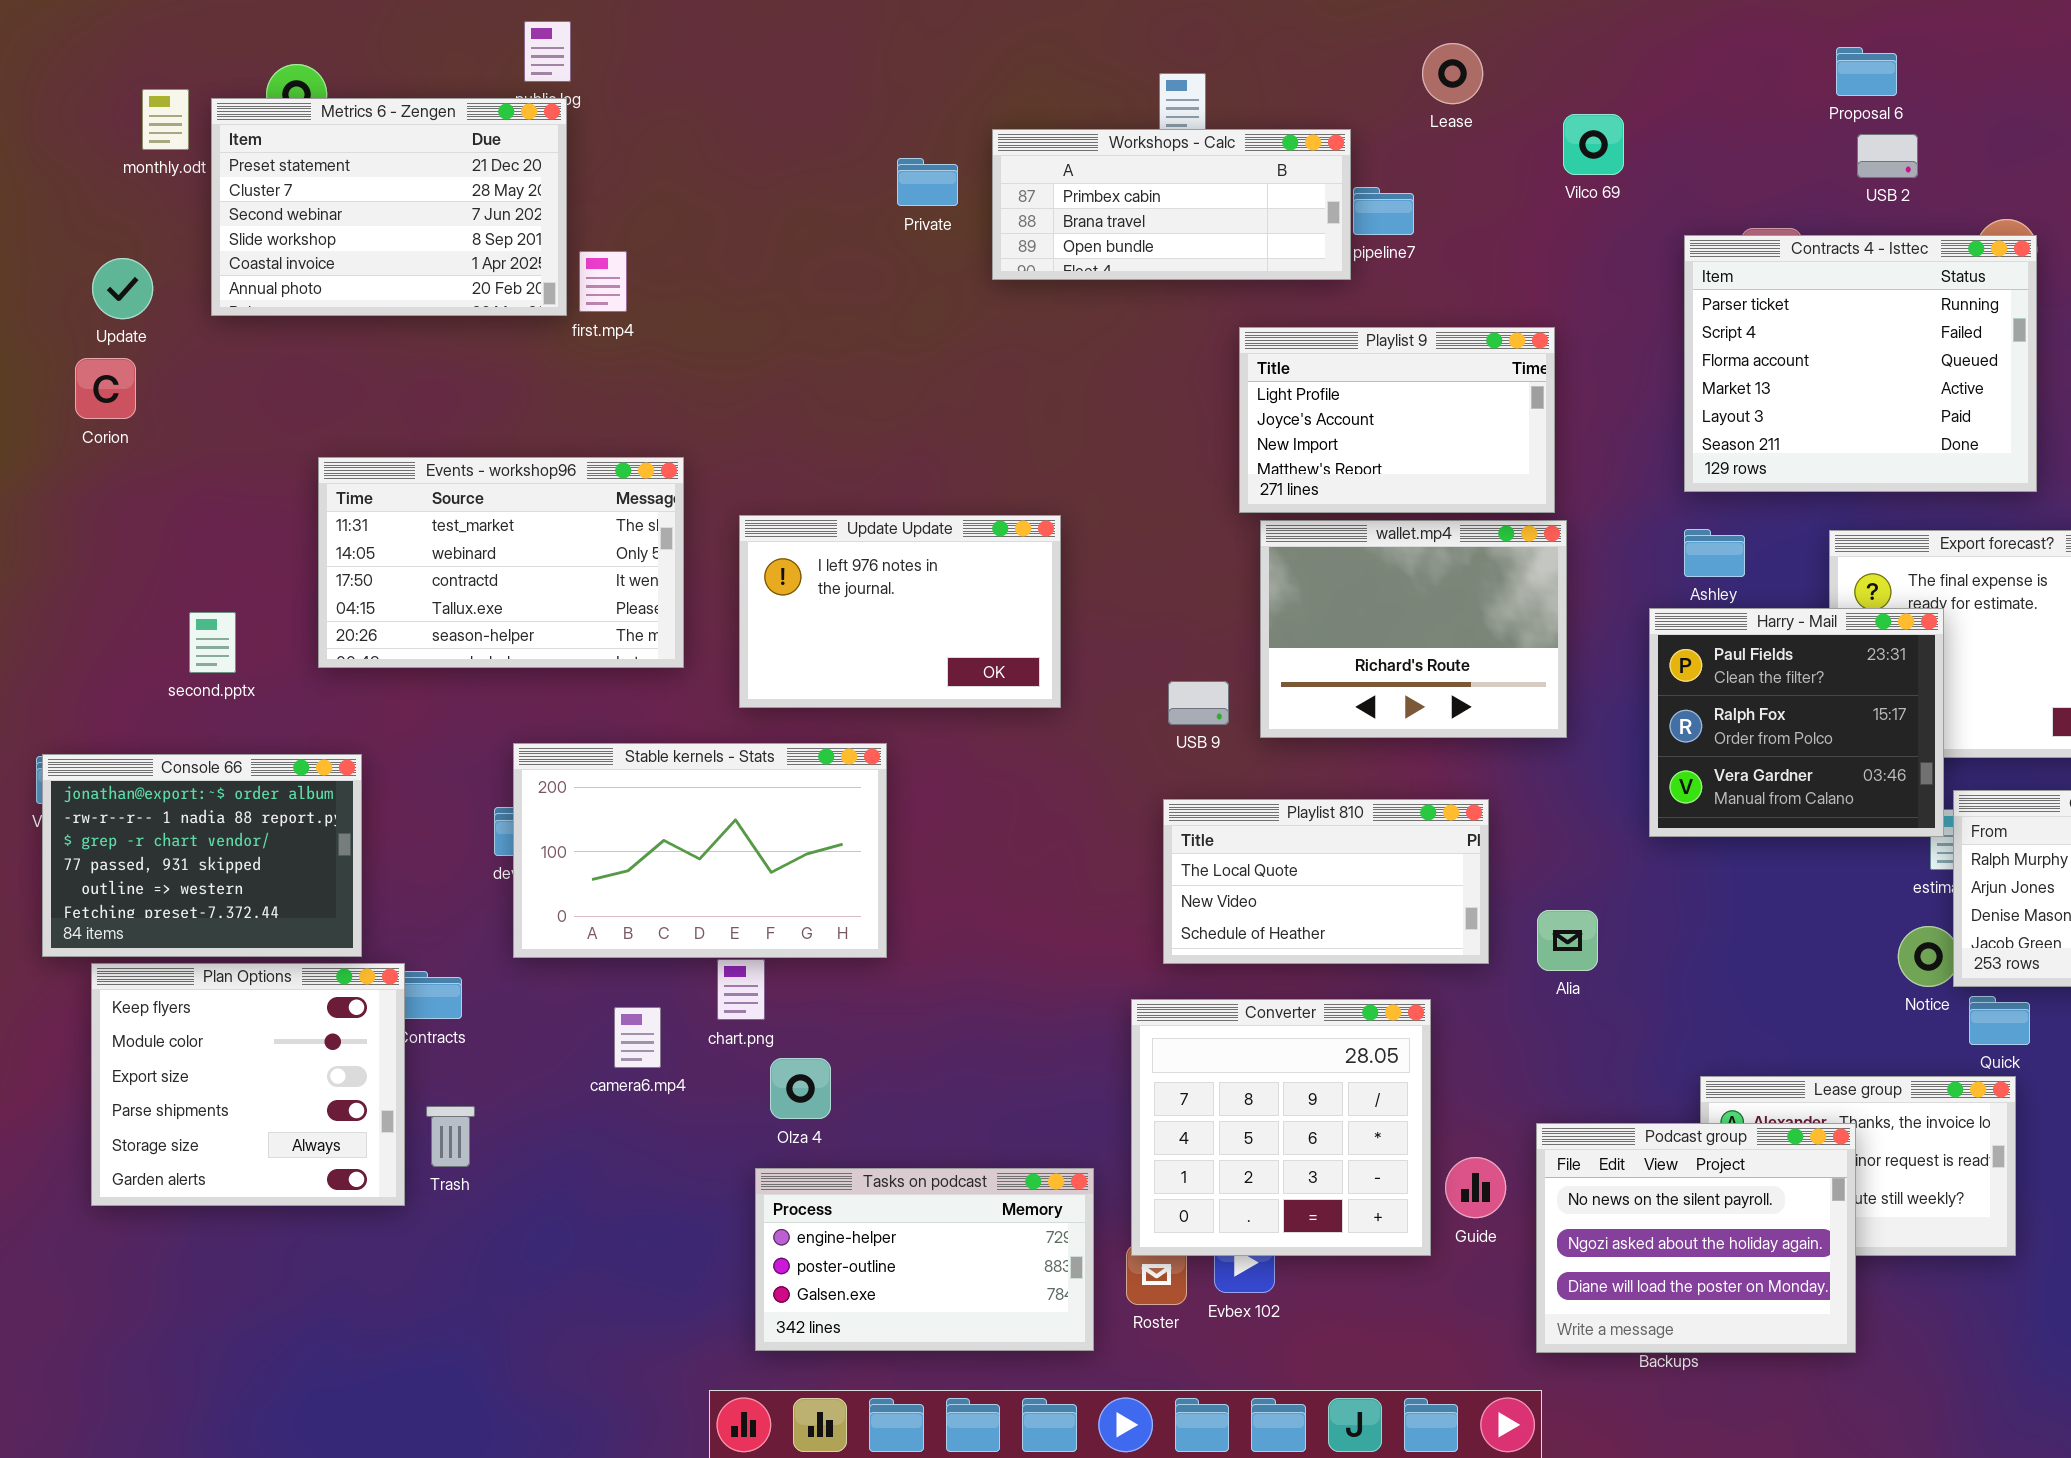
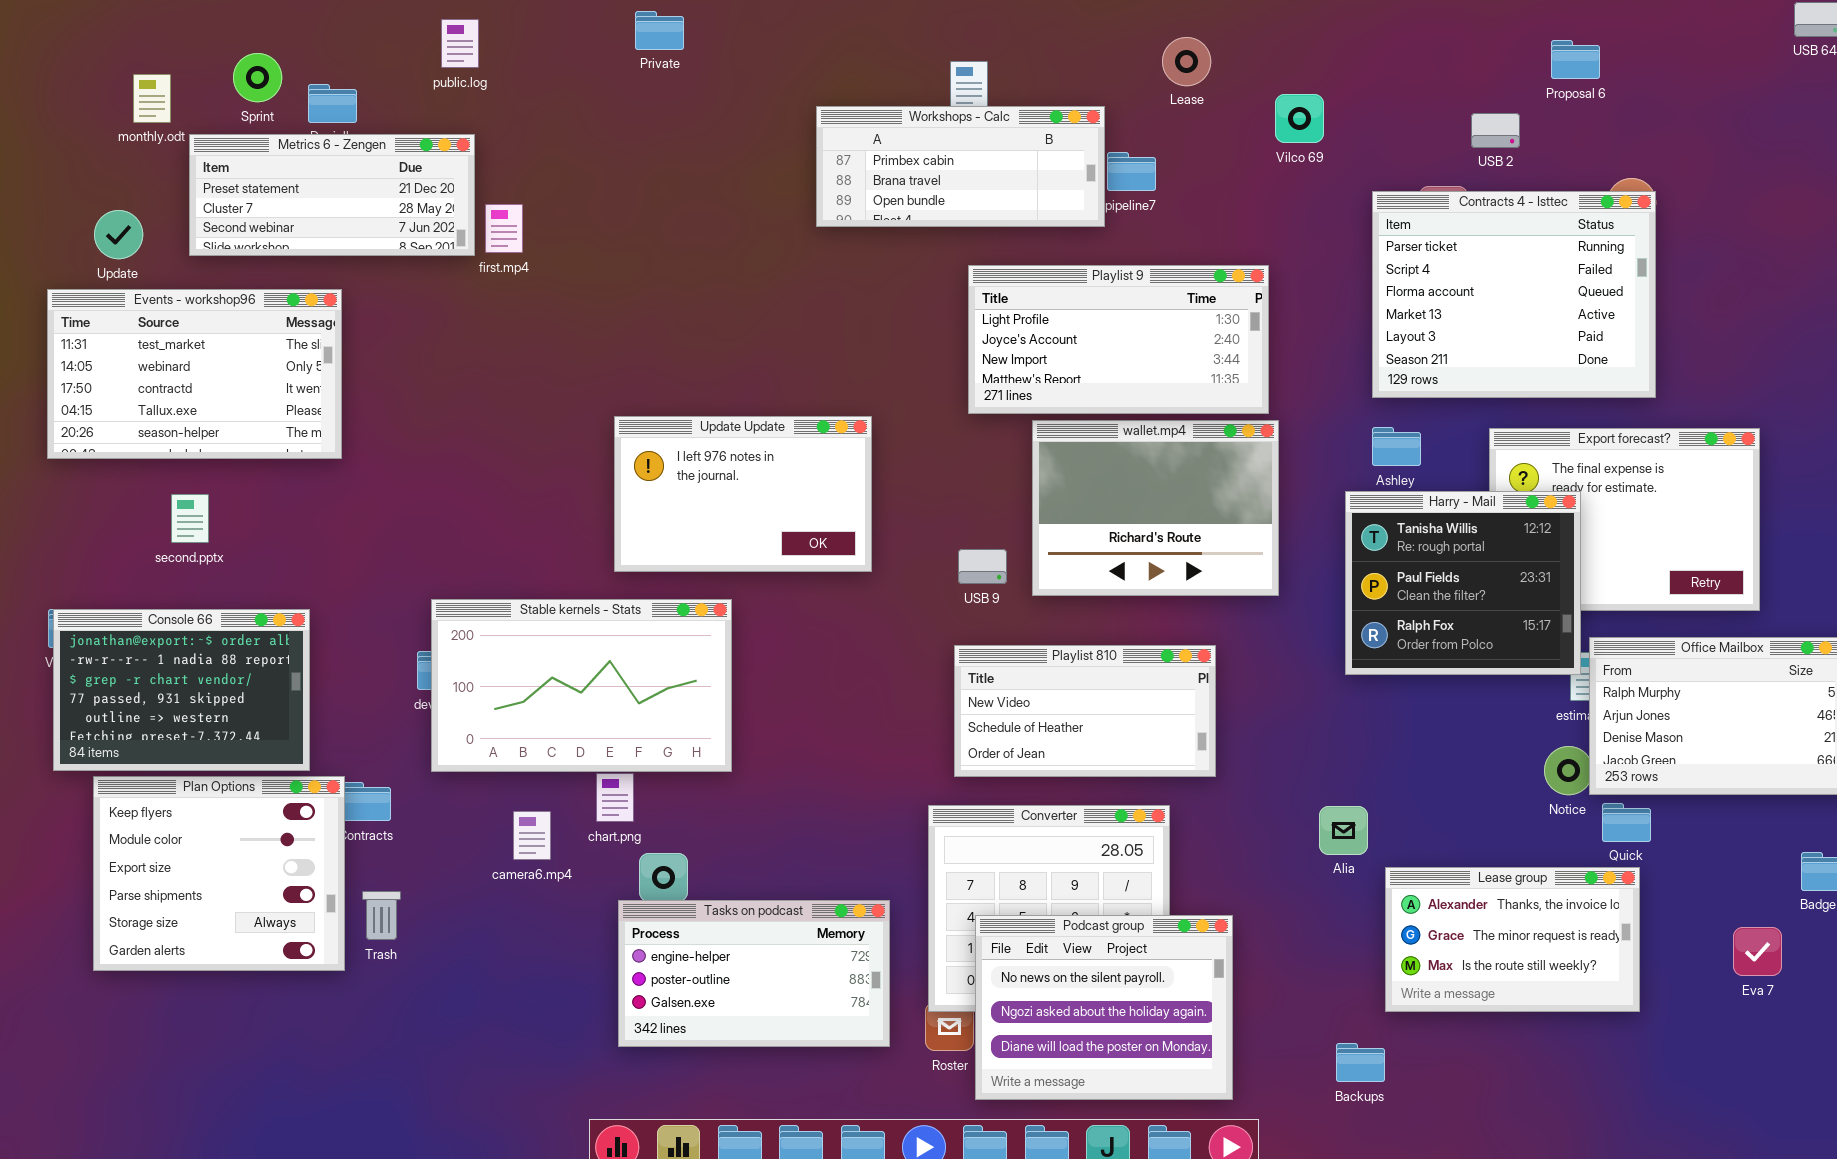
Proposal 6: [1836,47,1897,96] -> [1551,40,1600,79], moved
Metrics 6 - Zengen: [211,98,567,316] -> [189,134,475,256], resized
USB 2: [1857,134,1918,178] -> [1471,113,1520,148], moved
Private: [897,158,958,206] -> [635,11,684,50], moved
Playlist 9: [1239,327,1555,513] -> [968,265,1269,414], resized
Events - workshop96: [318,457,684,668] -> [47,289,342,459], moved
Harry - Mail: [1649,608,1944,837] -> [1345,491,1581,675], scrolled up 1 row
Playlist 810: [1163,799,1489,964] -> [954,645,1216,777], scrolled down 1 row
Alia: [1537,910,1598,971] -> [1319,806,1368,855], moved
Podcast group: [1536,1123,1856,1353] -> [975,915,1233,1100], moved
Tasks on podcast: [755,1168,1094,1351] -> [618,900,890,1047], moved

